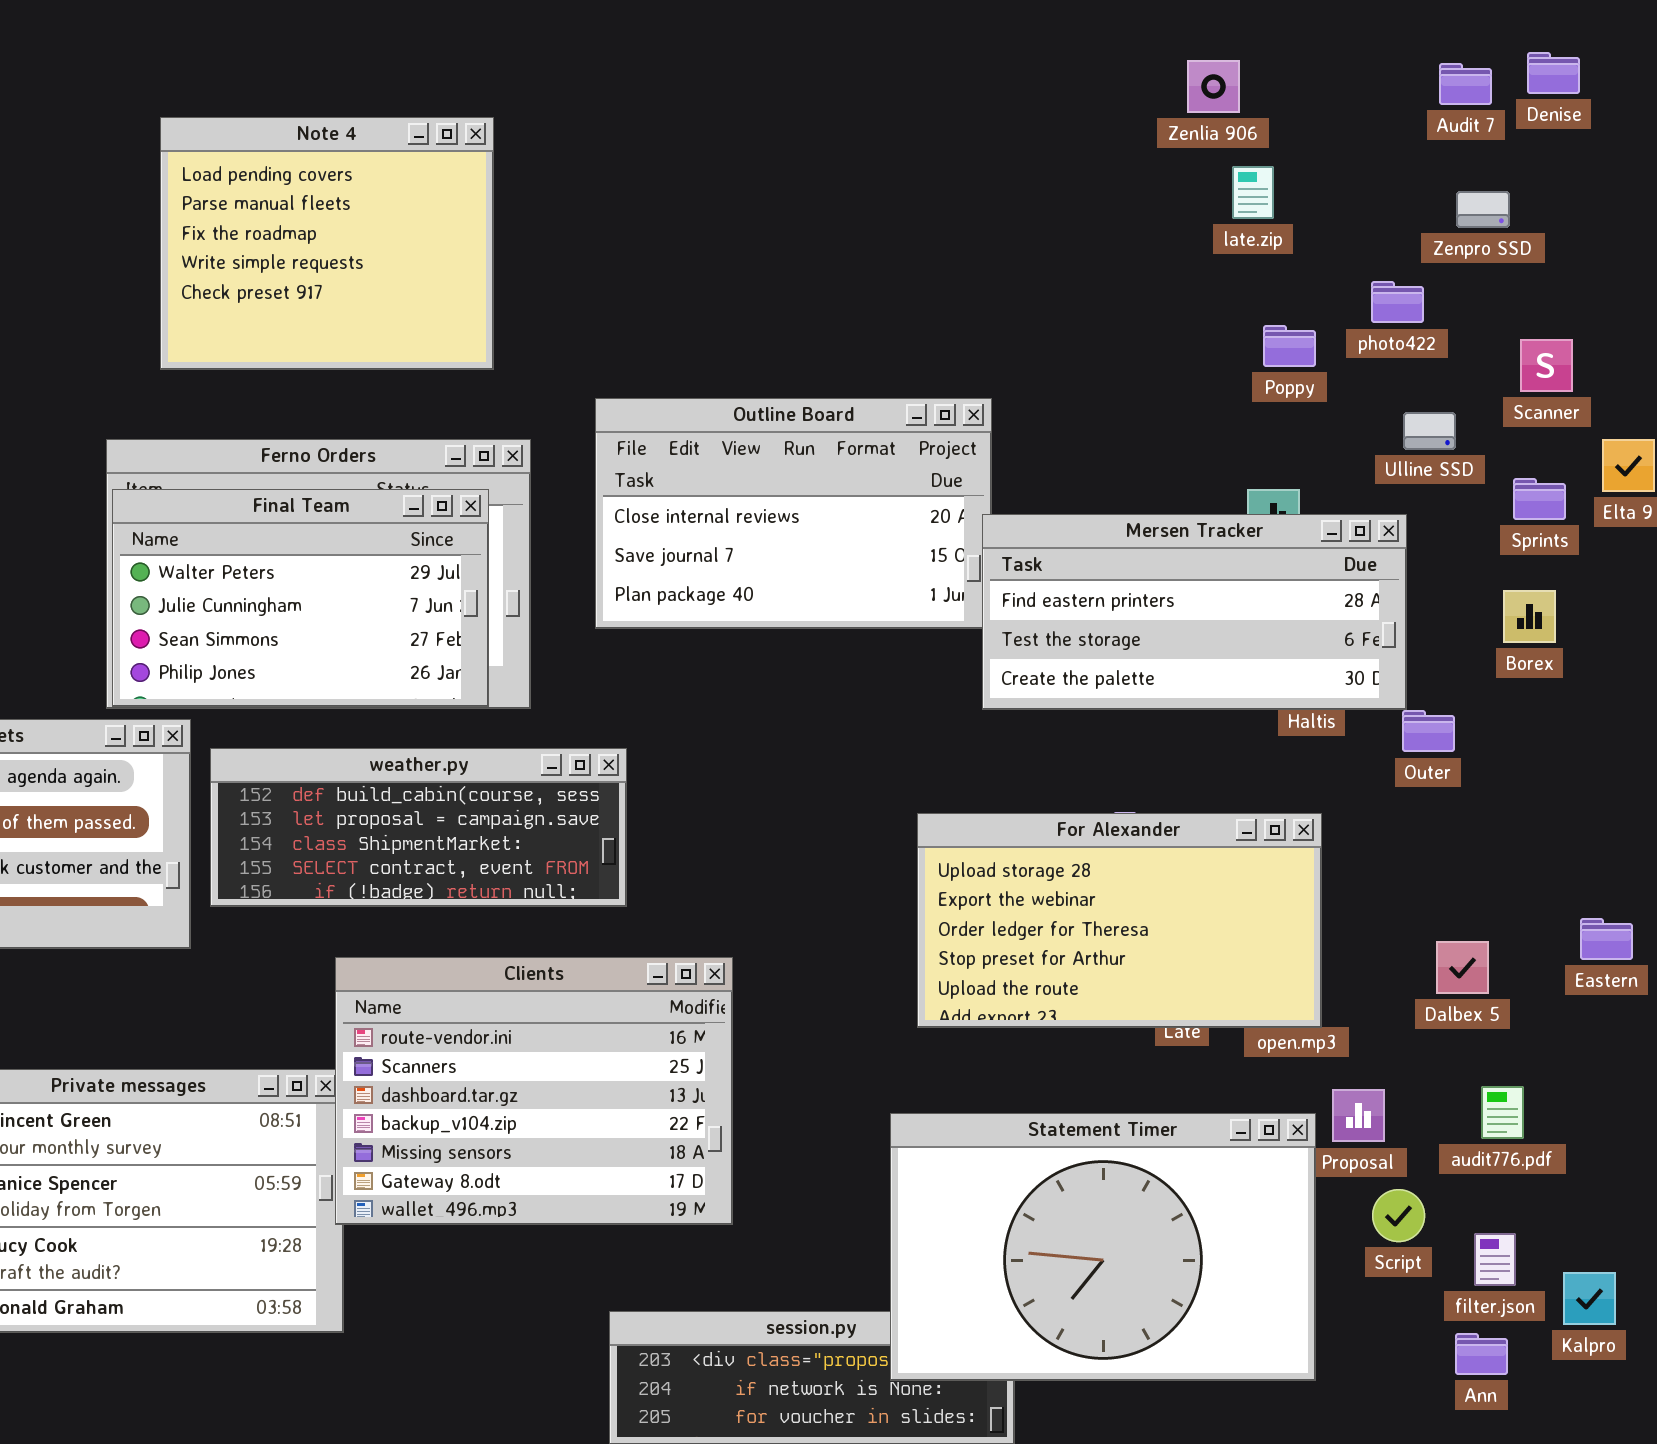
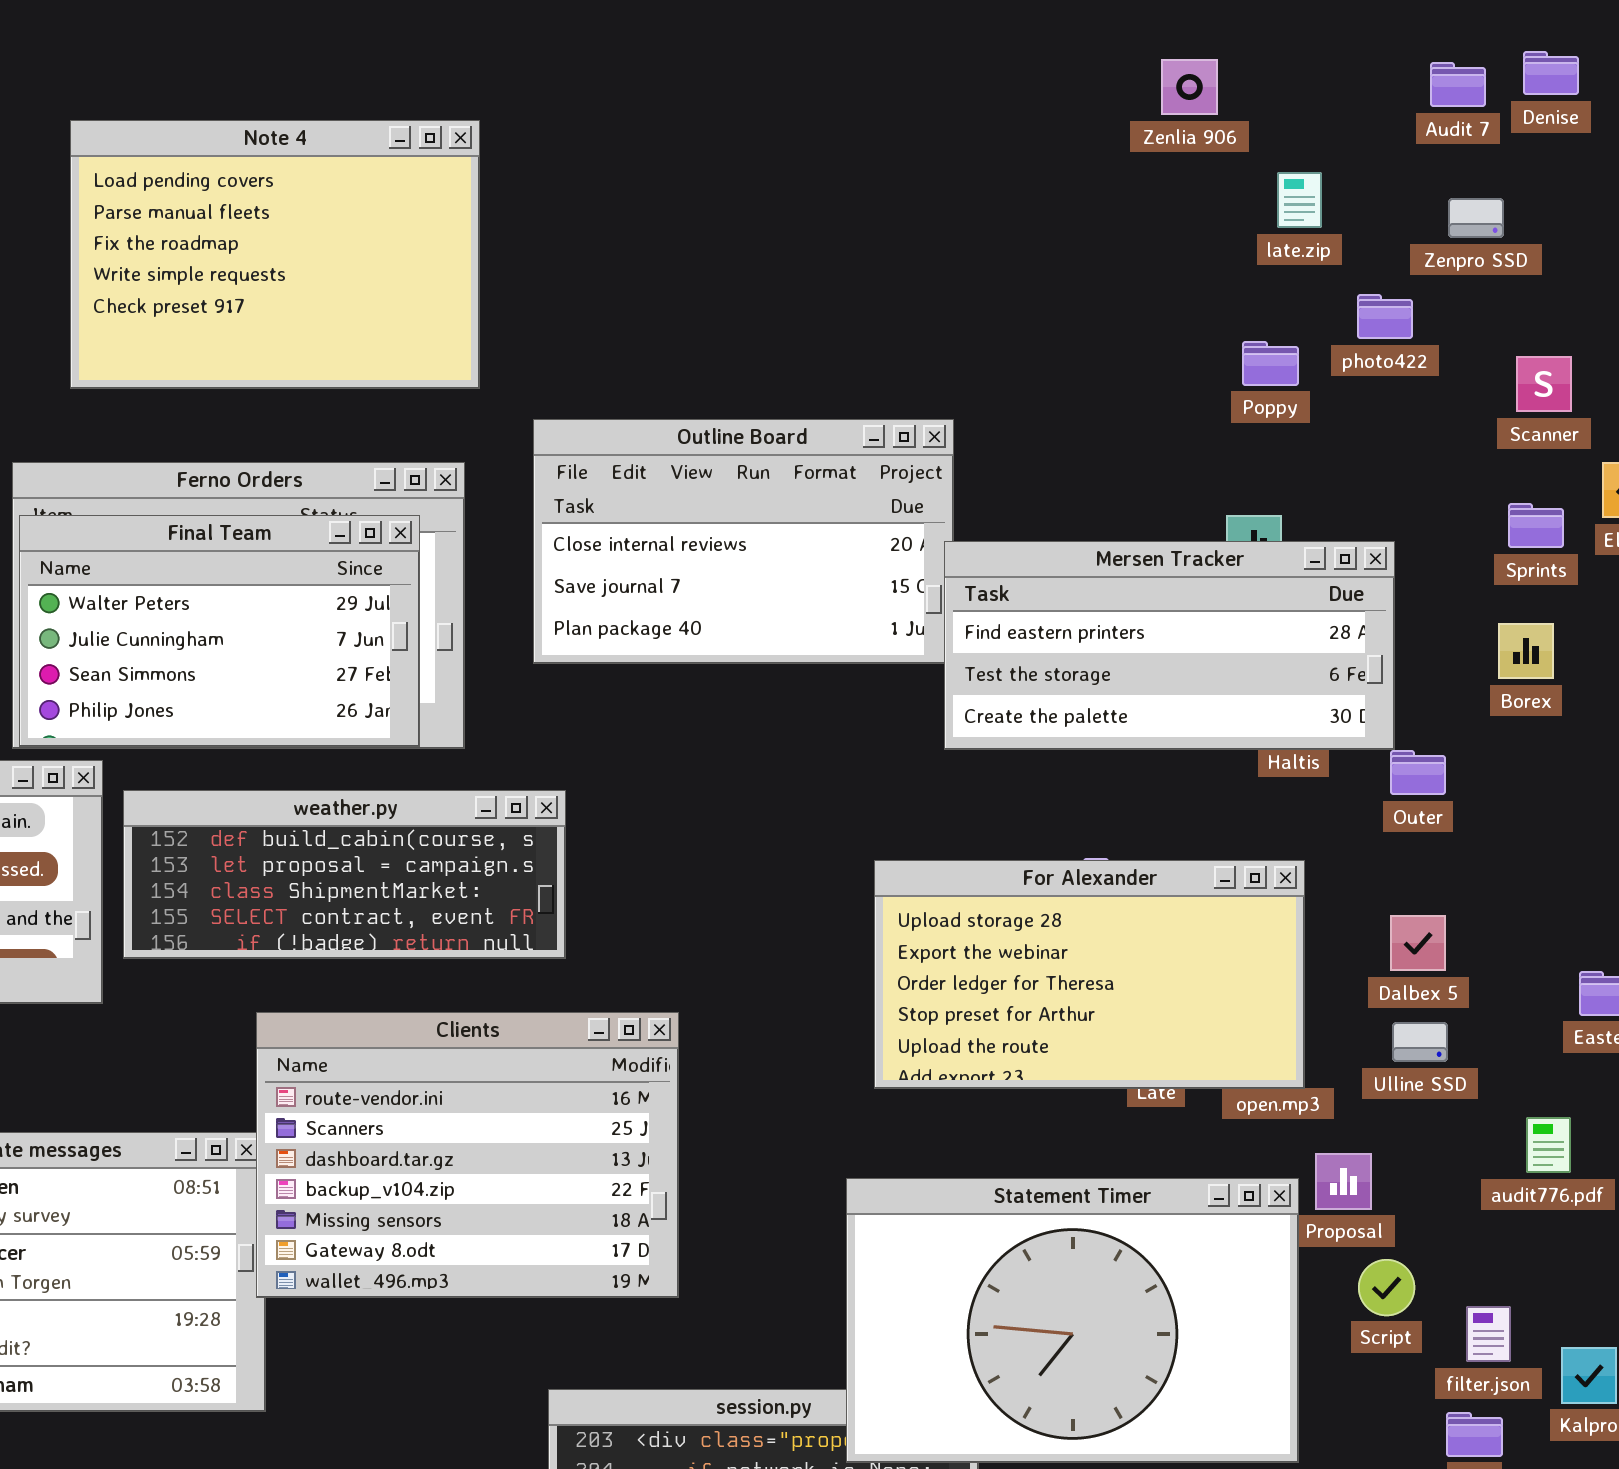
Note 4: [160,117,494,370] -> [70,120,480,389], resized
late.zip: [1232,166,1274,219] -> [1277,172,1322,228], moved
Ulline SSD: [1403,412,1456,450] -> [1392,1022,1448,1062], moved
Dalbex 5: [1436,941,1489,994] -> [1390,915,1446,971], moved
audit776.pdf: [1481,1086,1524,1139] -> [1526,1117,1571,1173], moved

